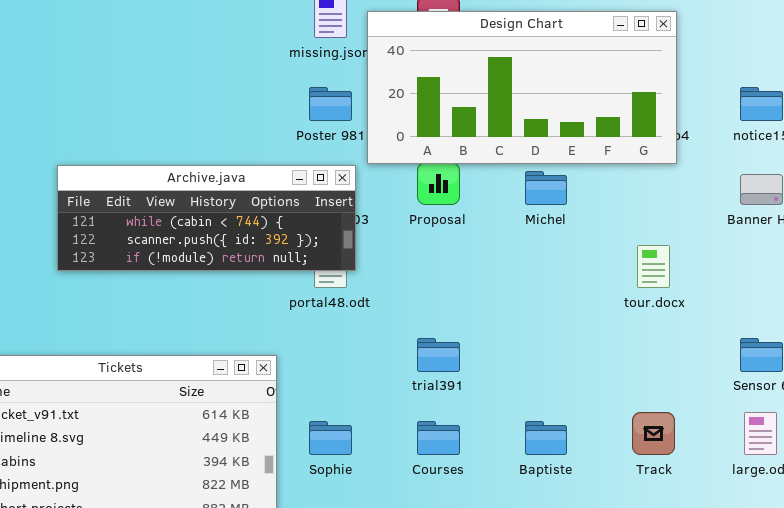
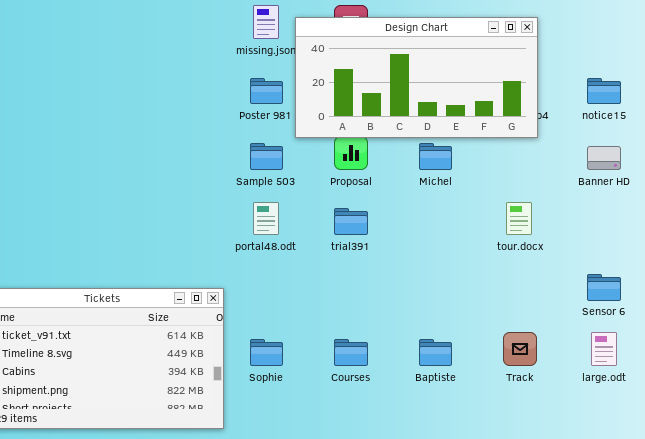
Archive.java: [57,165,356,271] -> none, closed
trial391: [417,338,460,372] -> [334,208,368,235], moved

